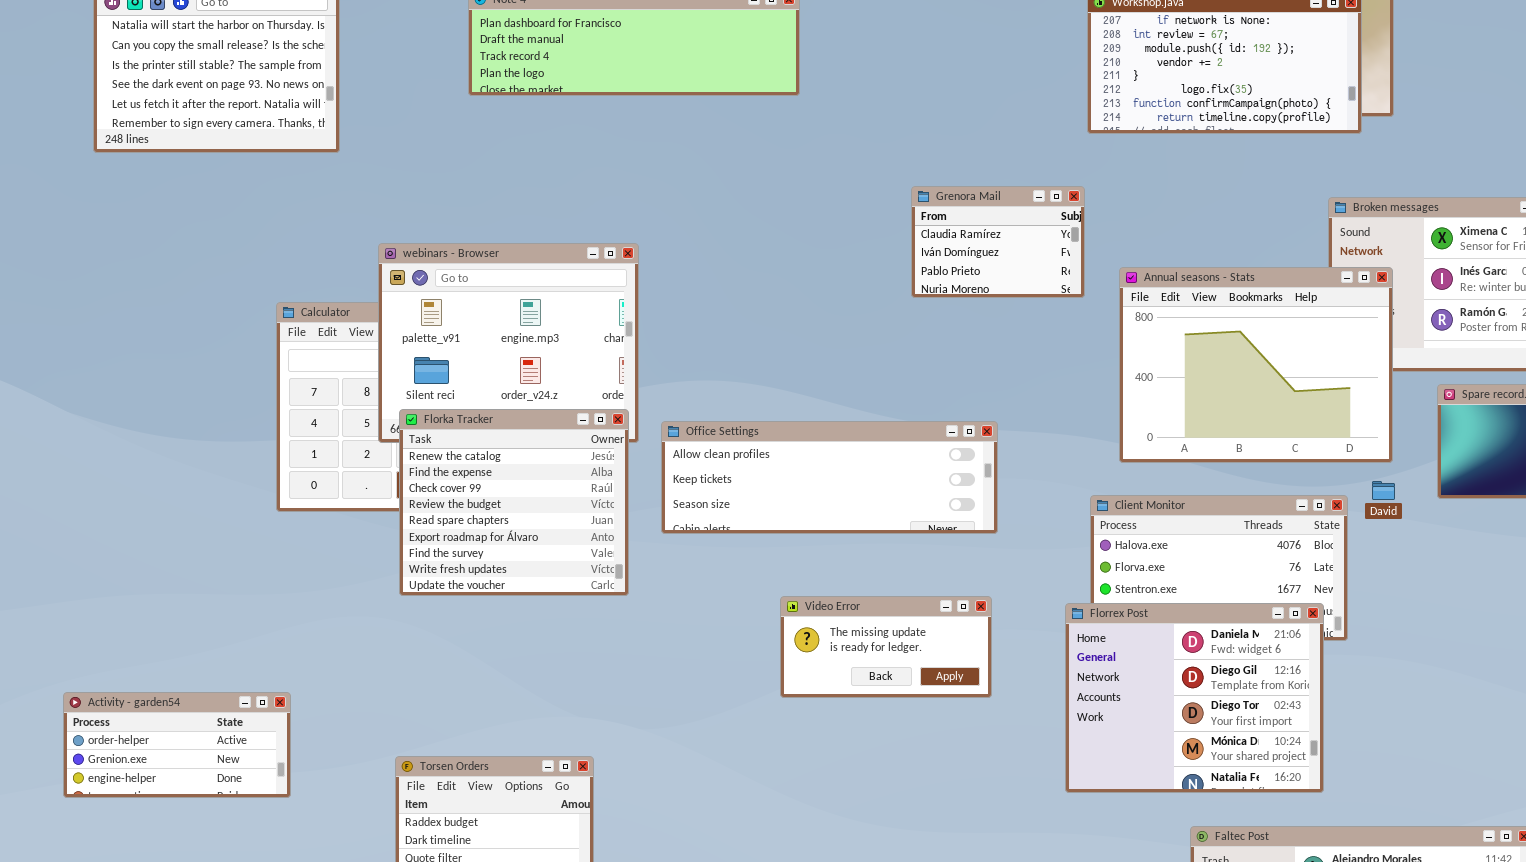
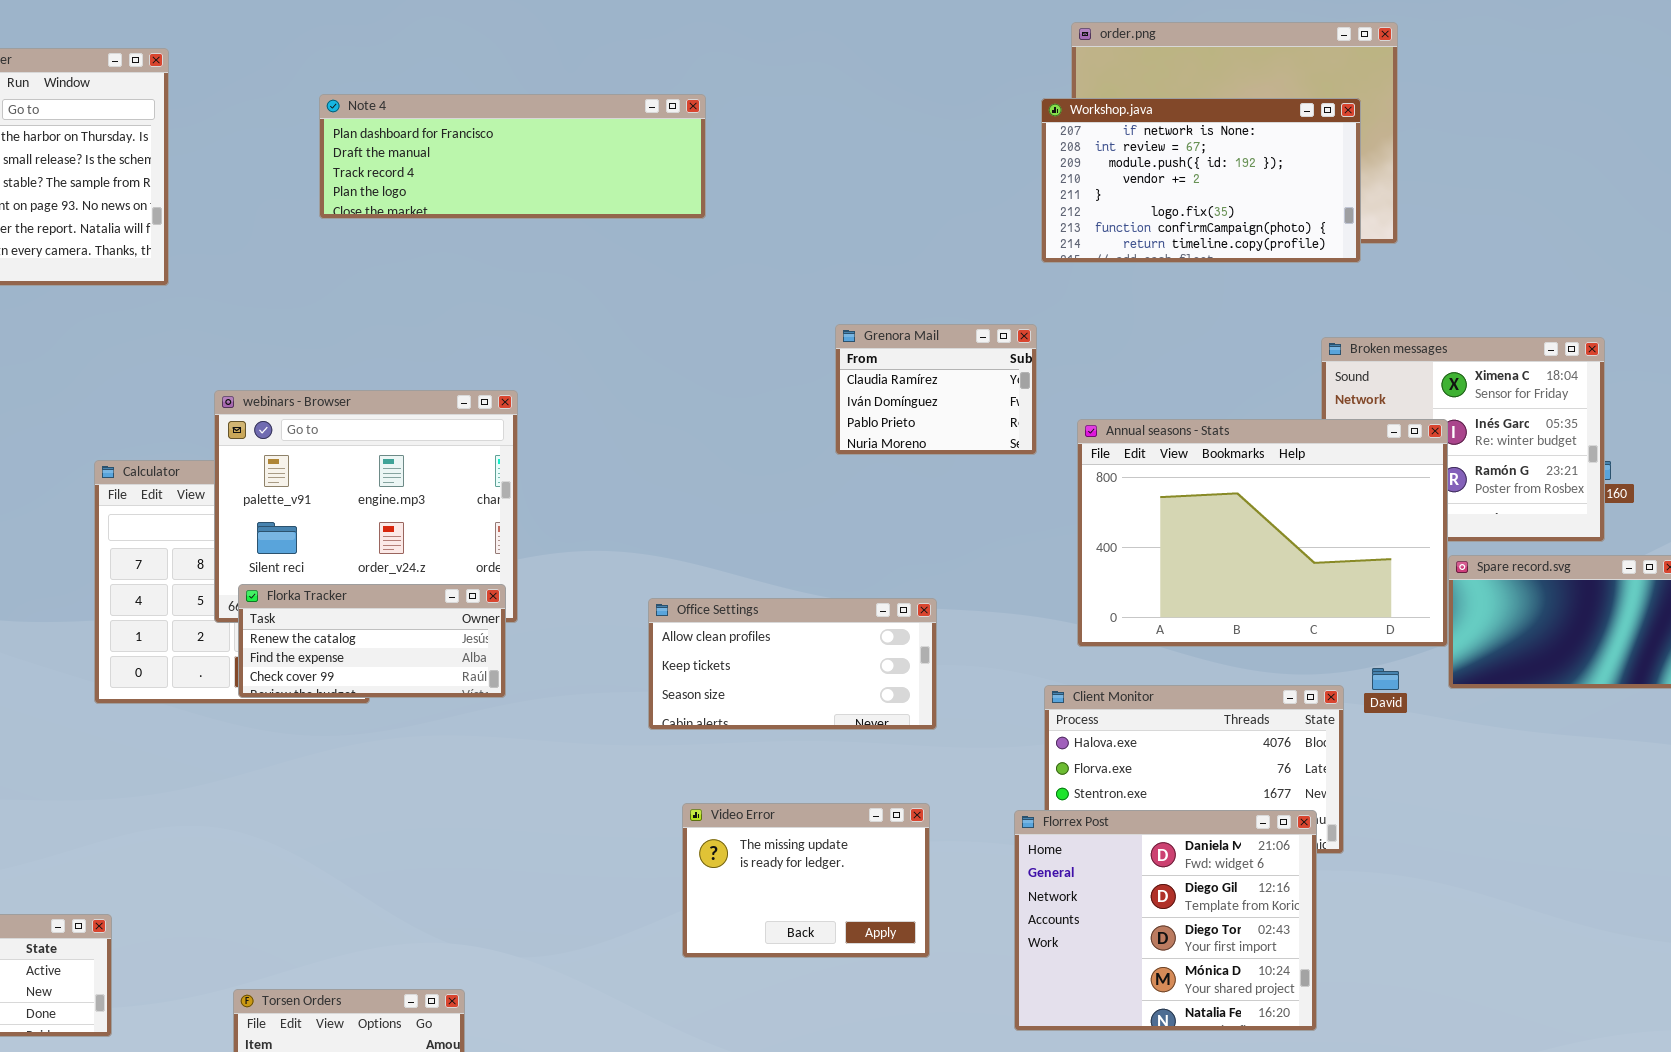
Annual seasons - Stats: [1119,267,1393,463] -> [1077,419,1448,647], resized
Florka Tracker: [399,409,629,596] -> [238,584,506,698], resized
Office Settings: [661,421,998,534] -> [648,598,937,730], resized
Video Error: [780,596,992,698] -> [682,803,930,958], resized

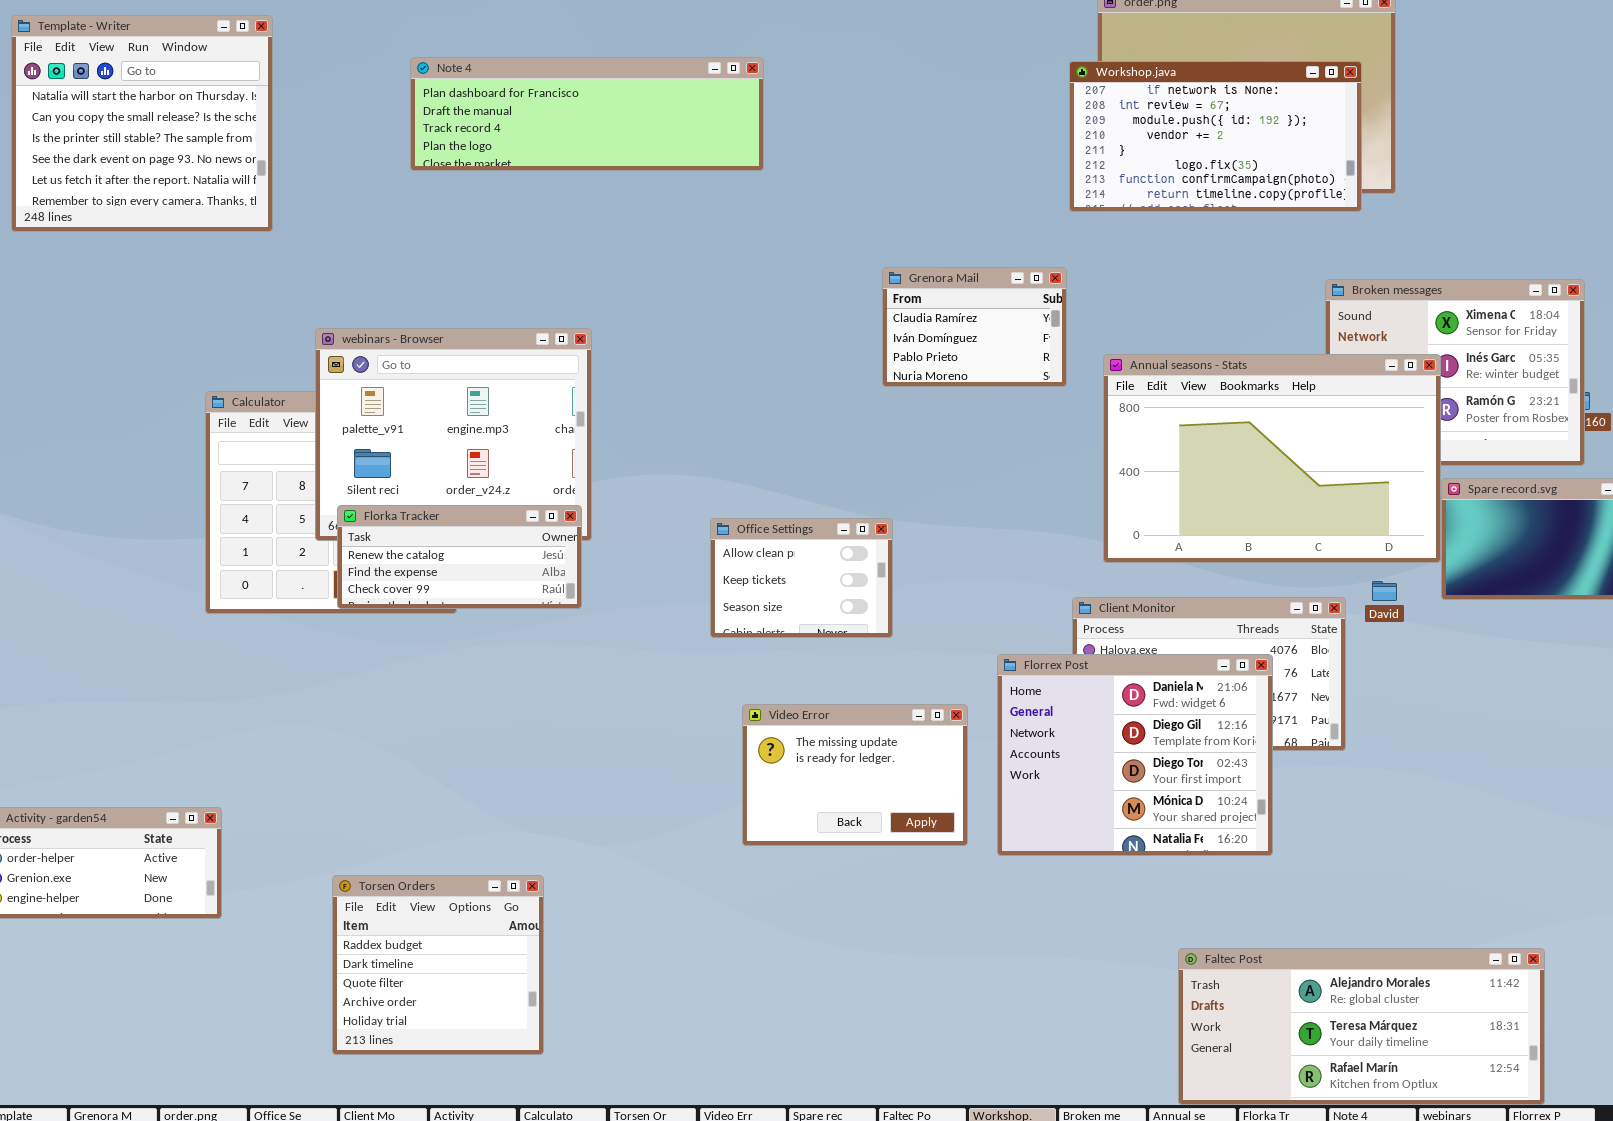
Office Settings: [648,598,937,730] -> [710,518,893,638], resized
Florrex Post: [1014,810,1317,1031] -> [997,654,1273,856], moved

